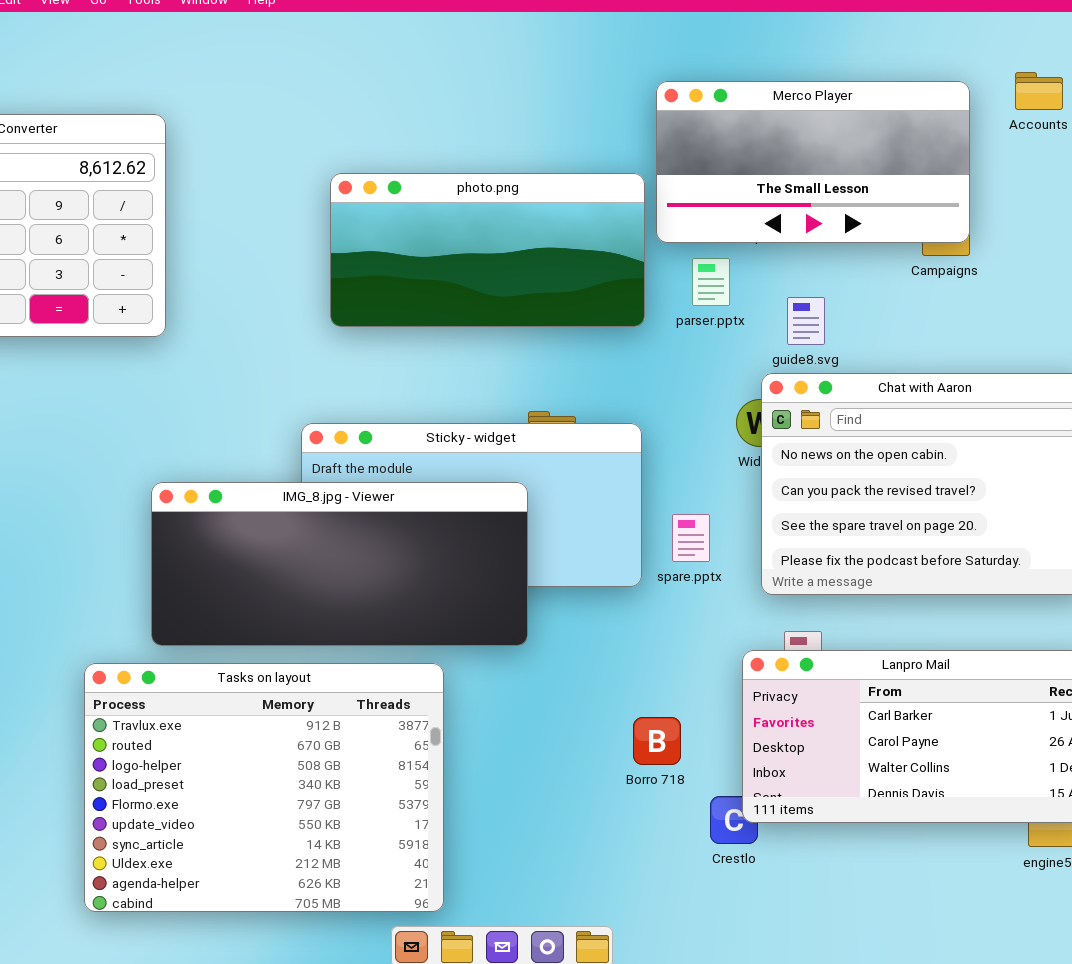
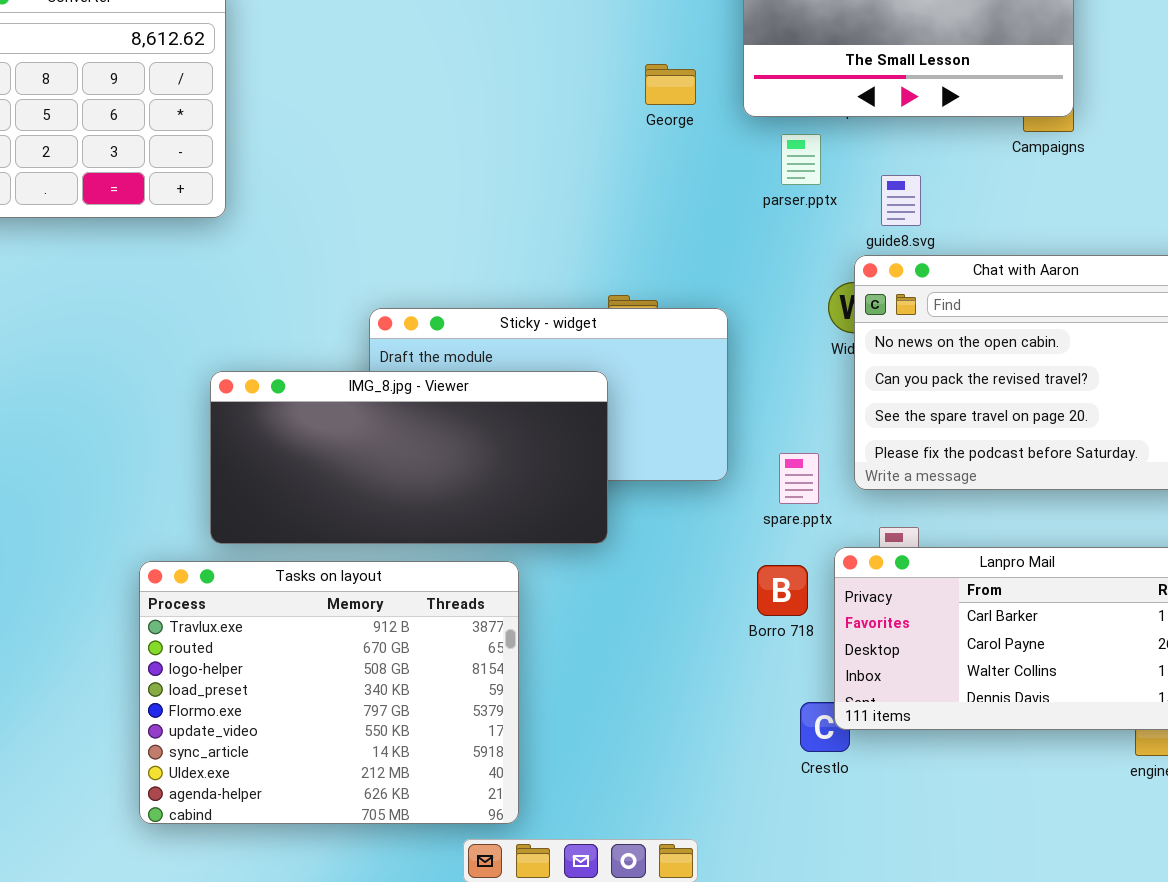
photo.png: [330,173,645,327] -> none, closed
spare.pptx: [672,514,710,562] -> [779,453,819,504], moved
Borro 718: [633,717,681,765] -> [757,565,808,616], moved

